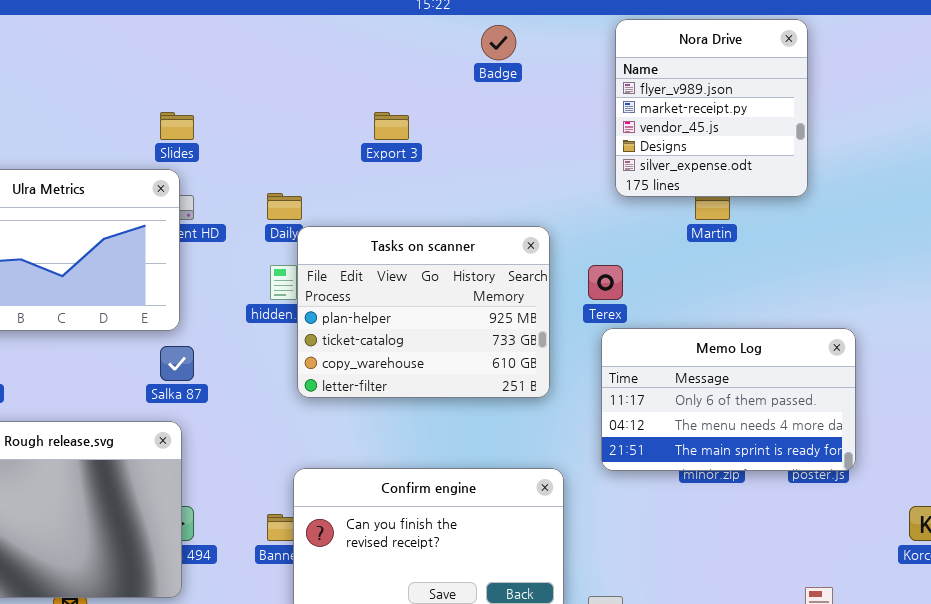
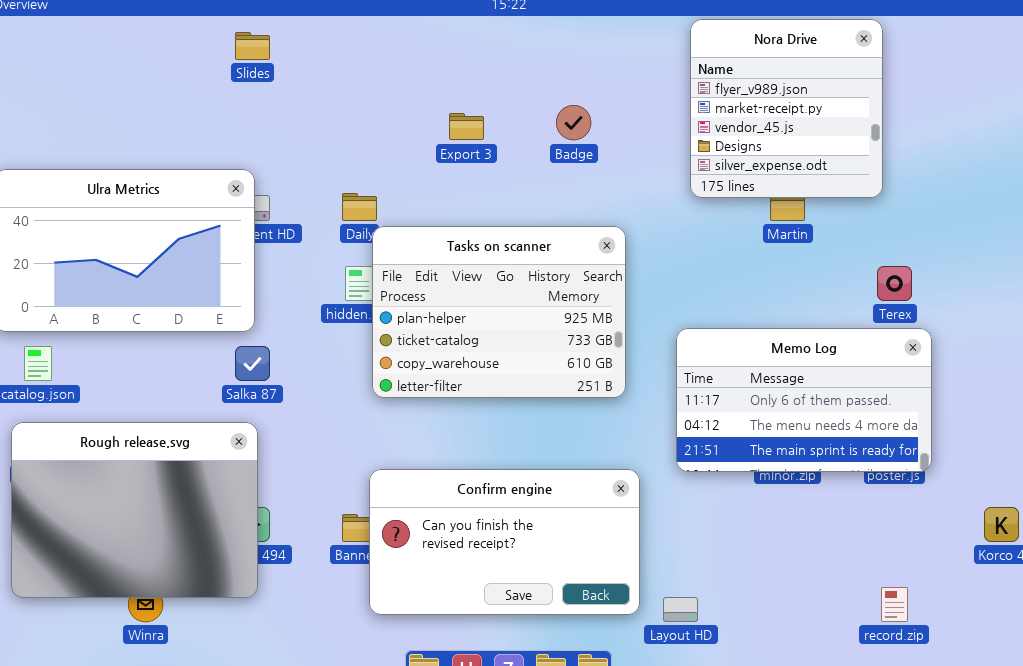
Badge: [481,25,516,60] -> [556,105,591,140], moved
Slides: [160,112,194,140] -> [235,32,270,60], moved
Terex: [588,265,623,300] -> [877,266,912,301], moved

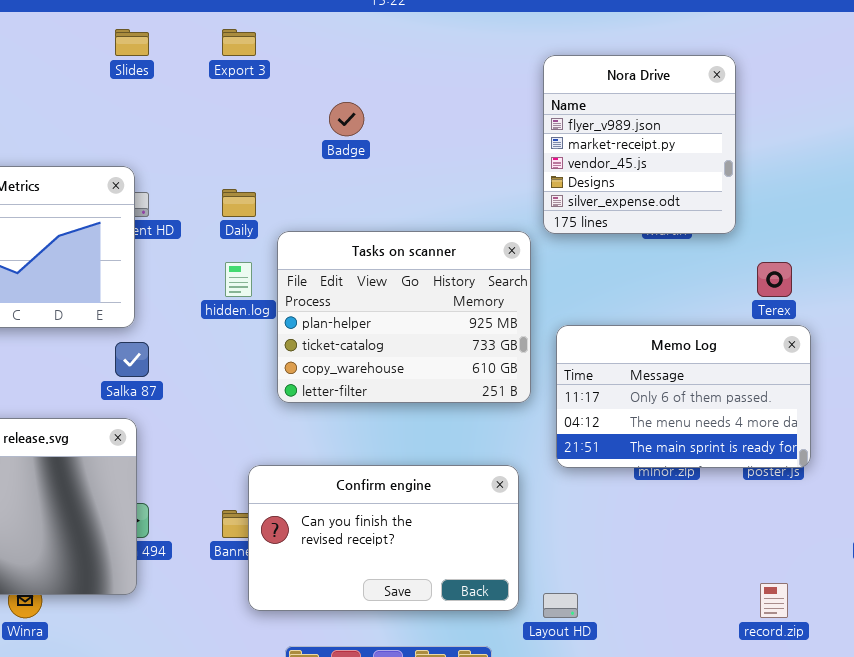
Nora Drive: [690,19,883,198] -> [543,55,736,234], moved
Badge: [556,105,591,140] -> [329,102,364,136], moved
Export 3: [449,113,484,140] -> [222,29,256,56], moved
Tasks on scanner: [372,226,626,398] -> [277,231,531,403], moved

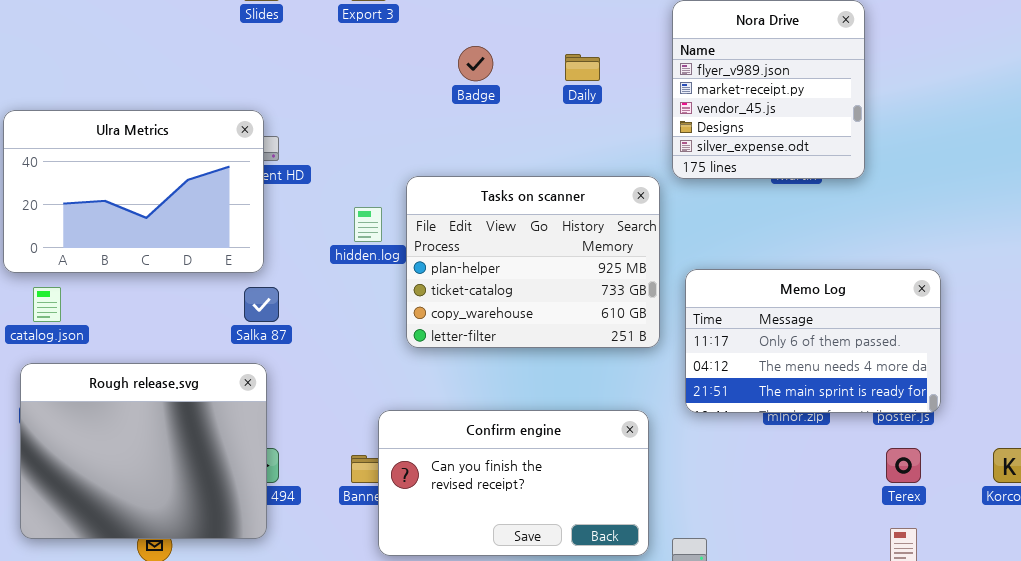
Daily: [222,189,256,217] -> [565,54,600,81], moved
Terex: [757,262,792,297] -> [886,448,921,483], moved

